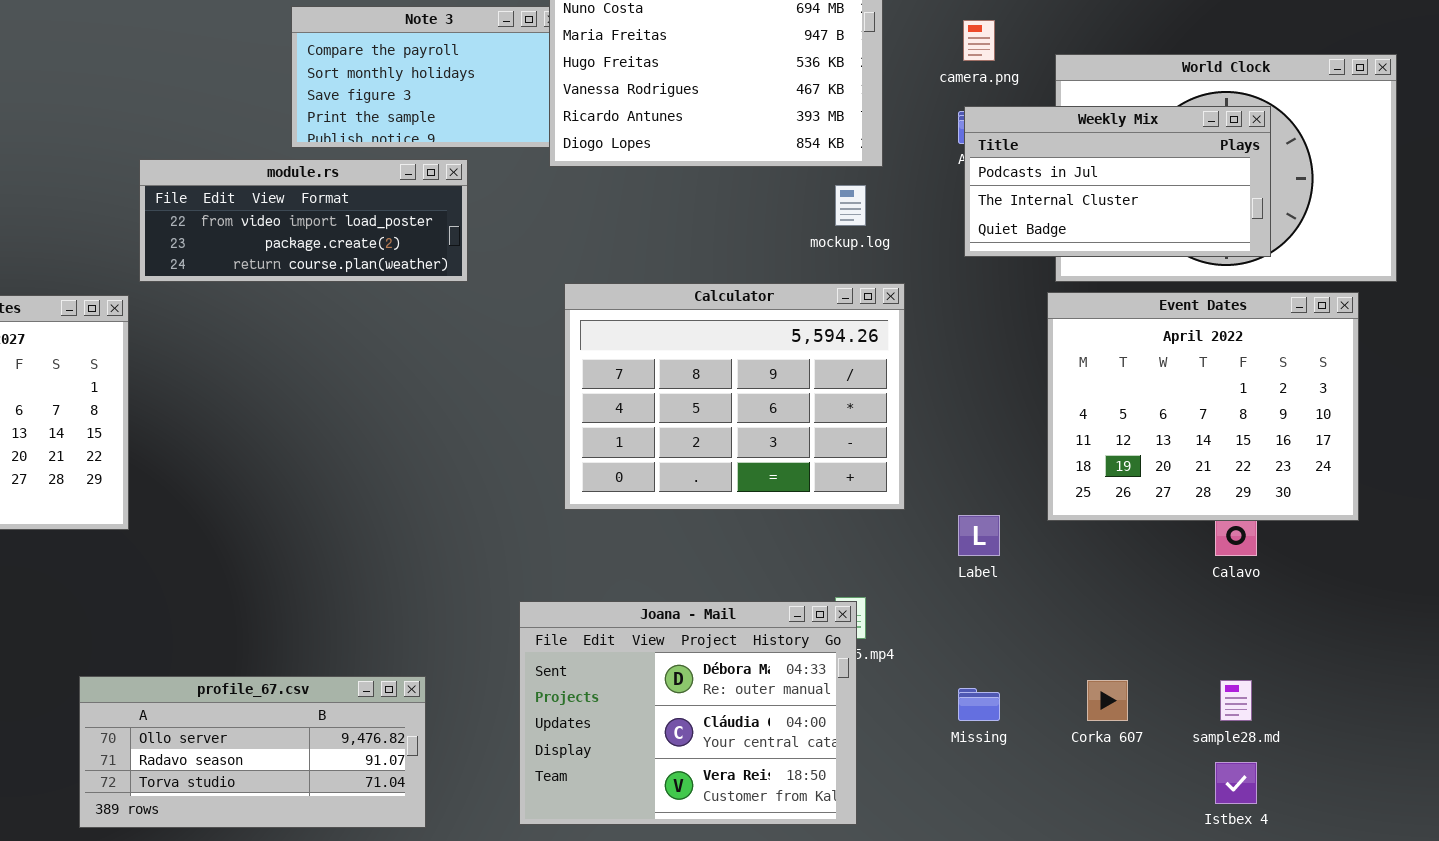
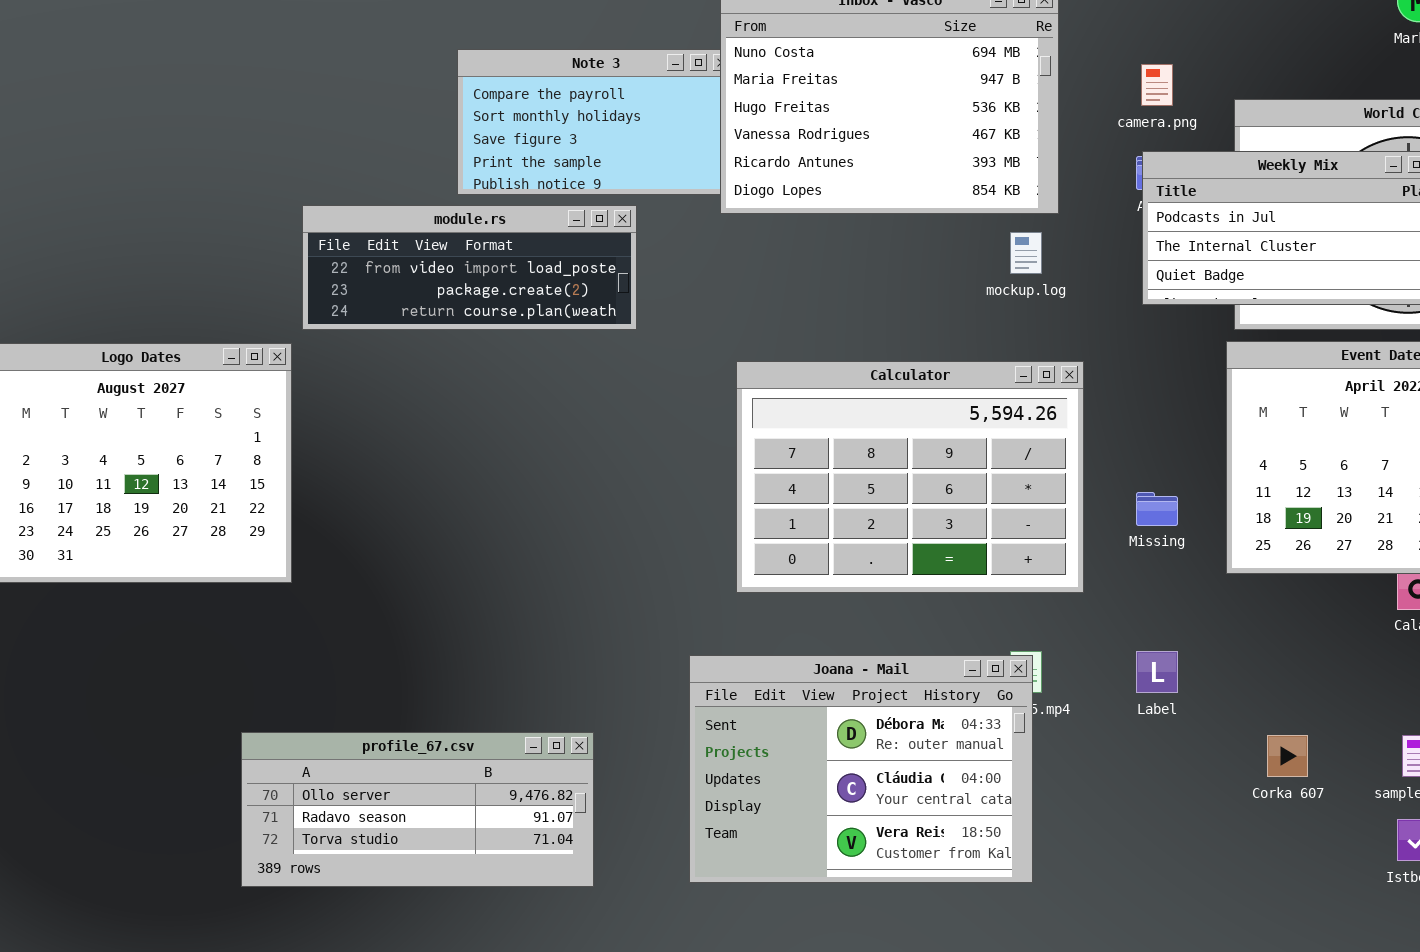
Calculator: [564,283,905,510] -> [736,361,1084,593], moved
Label: [958,515,1000,556] -> [1136,651,1178,693], moved
Missing: [958,688,1000,721] -> [1136,492,1178,526], moved

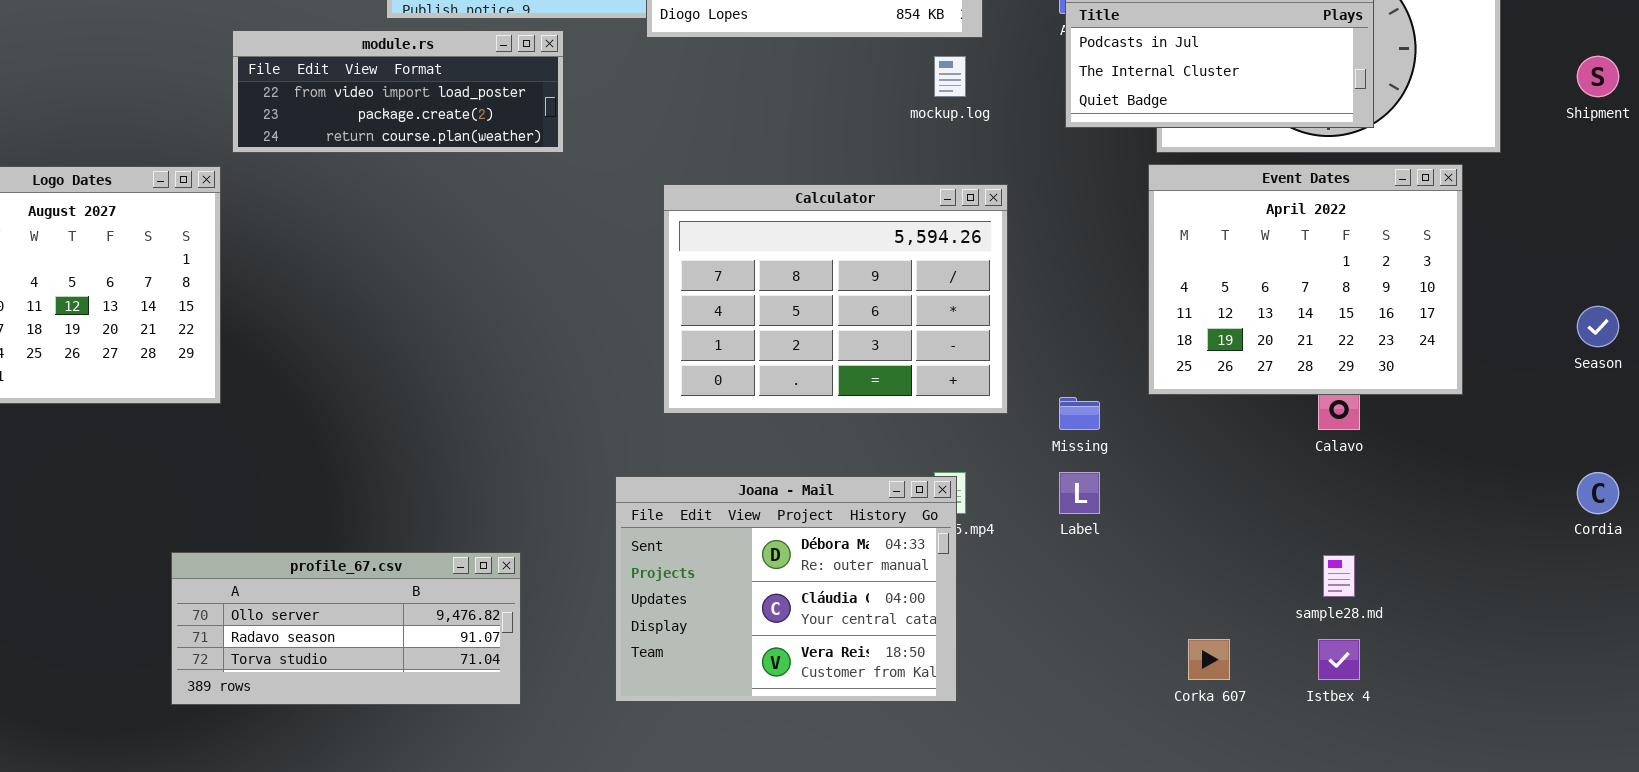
Missing: [1136,492,1178,526] -> [1059,397,1100,430], moved
Corka 607: [1267,735,1308,777] -> [1188,639,1230,680], moved

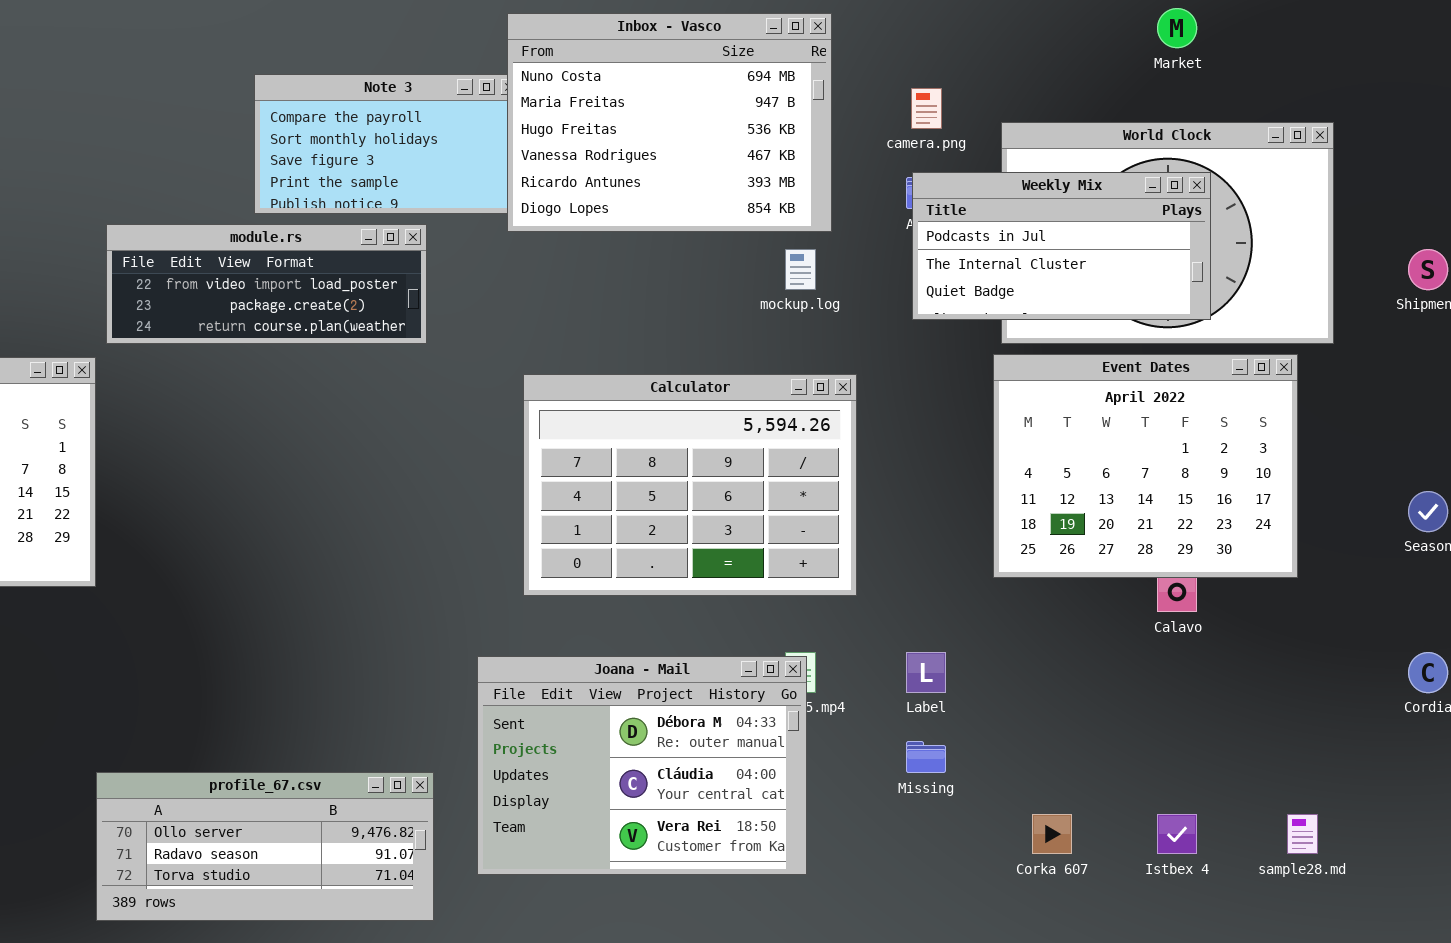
Missing: [1059,397,1100,430] -> [906,741,946,773], moved
profile_67.csv: [171,552,521,705] -> [96,772,434,921], moved
sample28.md: [1323,555,1355,597] -> [1287,814,1318,854], moved

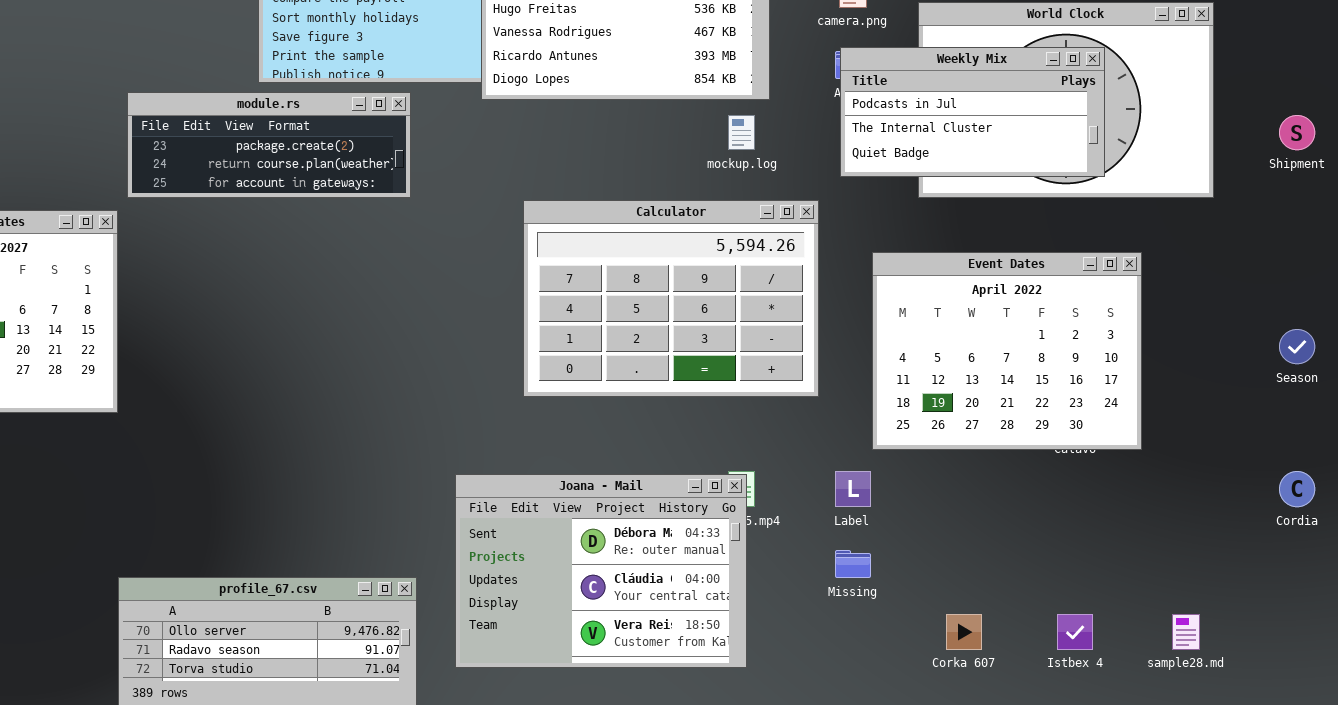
module.rs: [106,224,427,344] -> [127,92,411,198], scrolled down 1 row
Event Dates: [993,354,1298,578] -> [872,252,1142,450], moved
Calculator: [523,374,857,596] -> [523,200,819,397], moved

